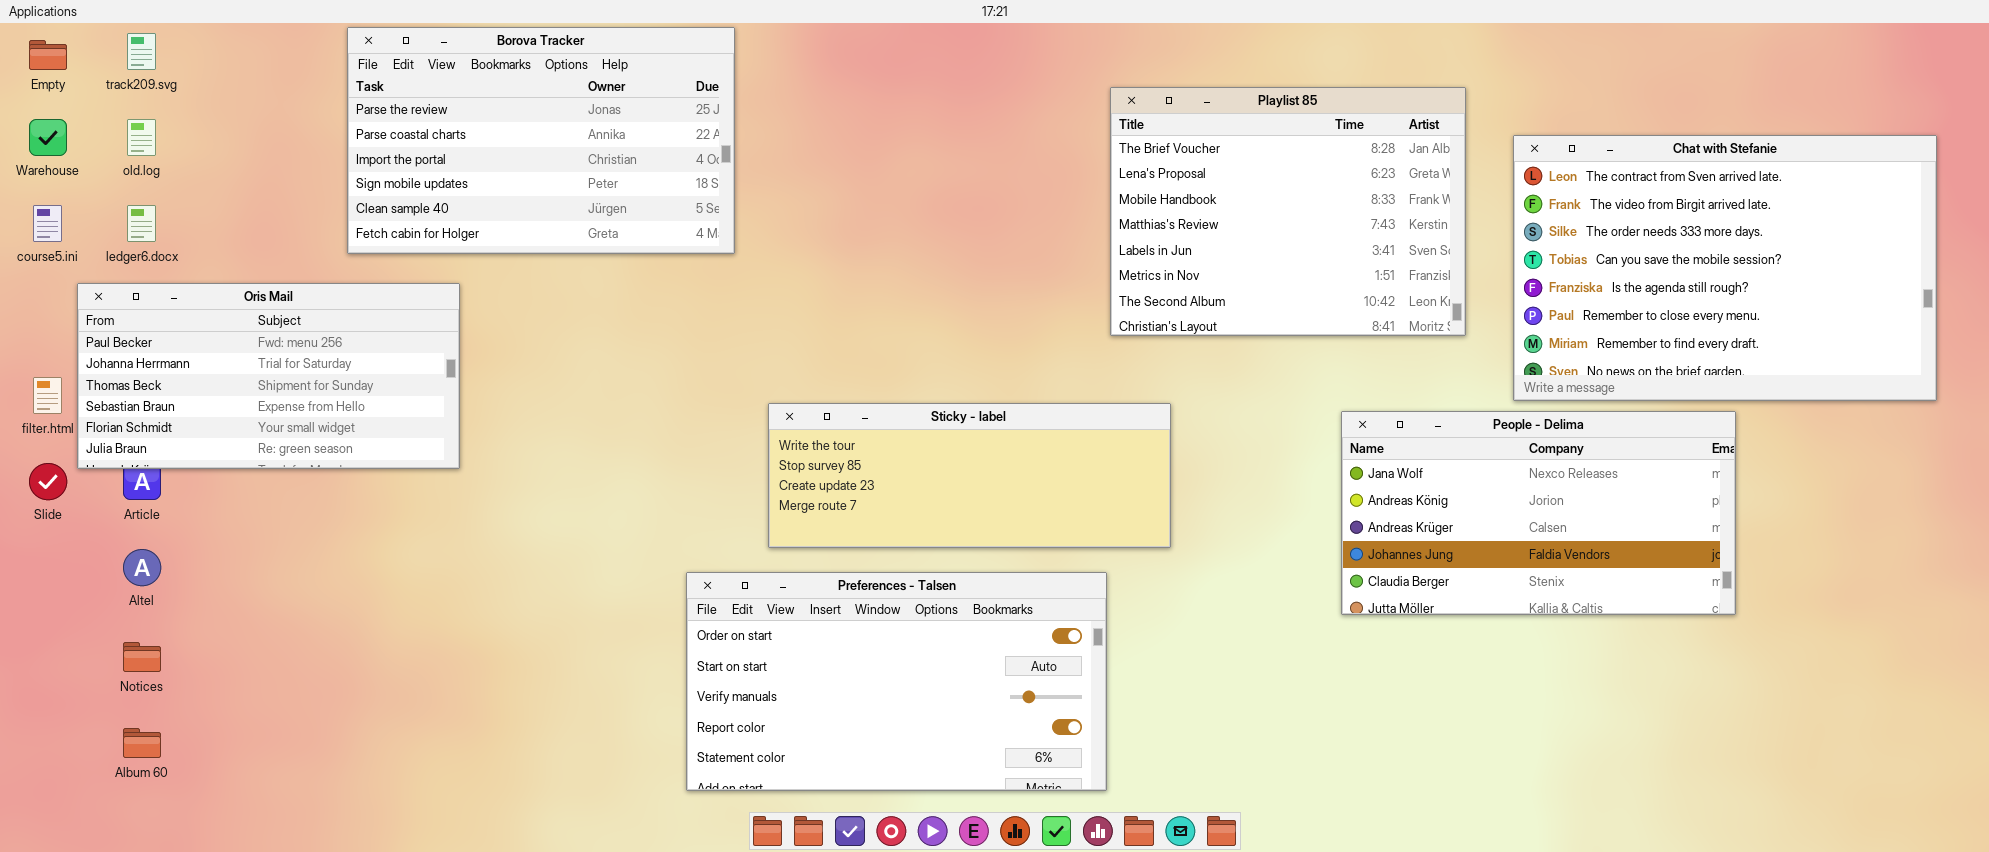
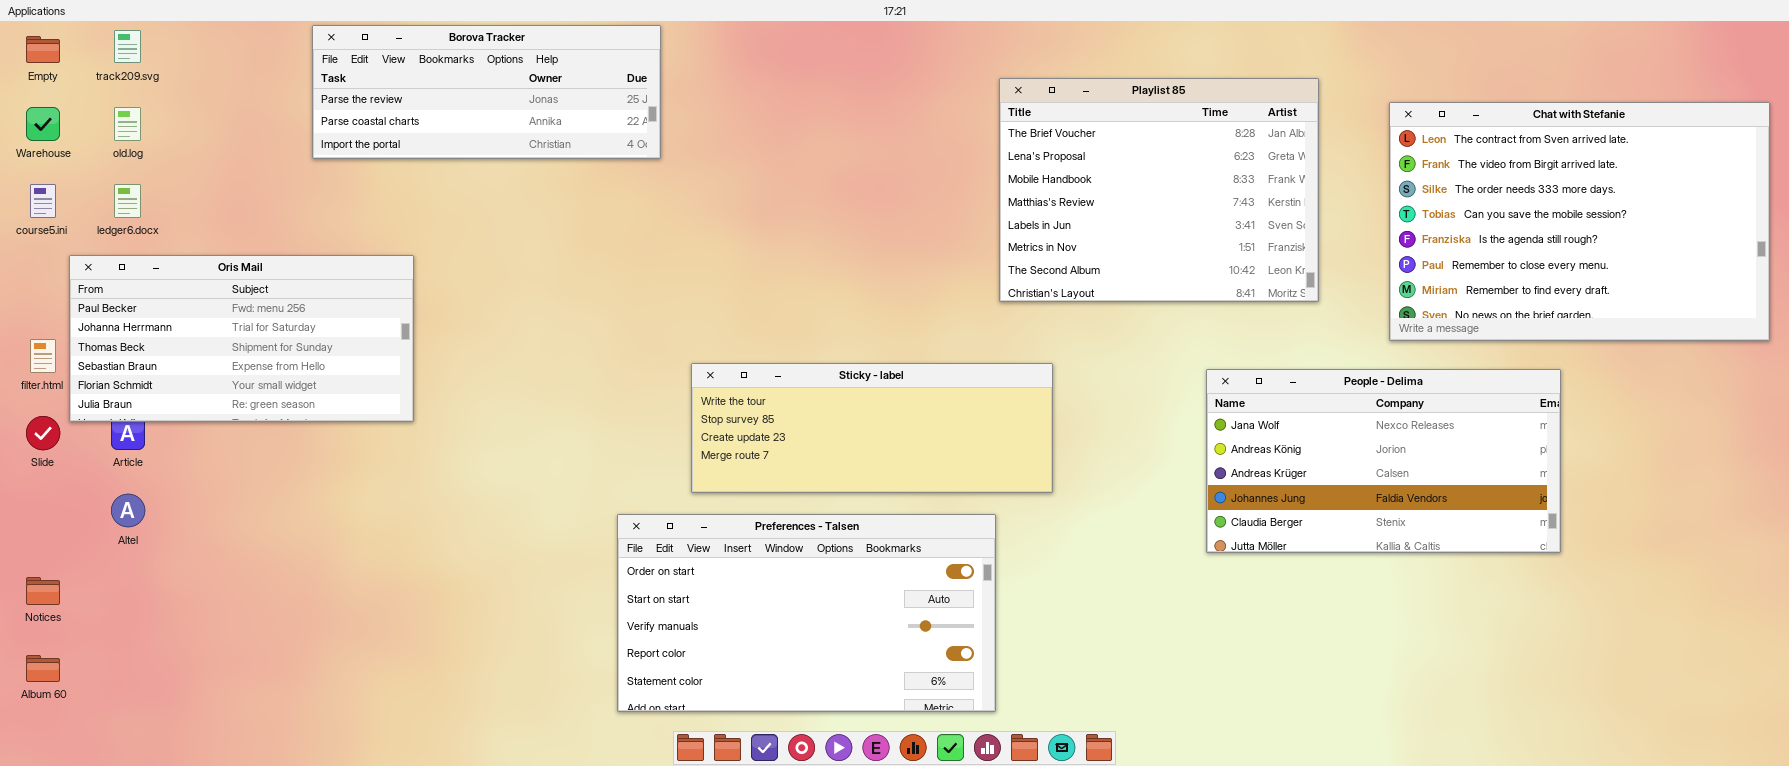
Borova Tracker: [347,27,735,254] -> [312,25,661,159], resized
Chat with Stefanie: [1513,135,1937,401] -> [1389,102,1770,341], moved
Notices: [123,642,161,672] -> [26,577,60,605], moved
Album 60: [123,728,161,758] -> [26,655,60,682], moved

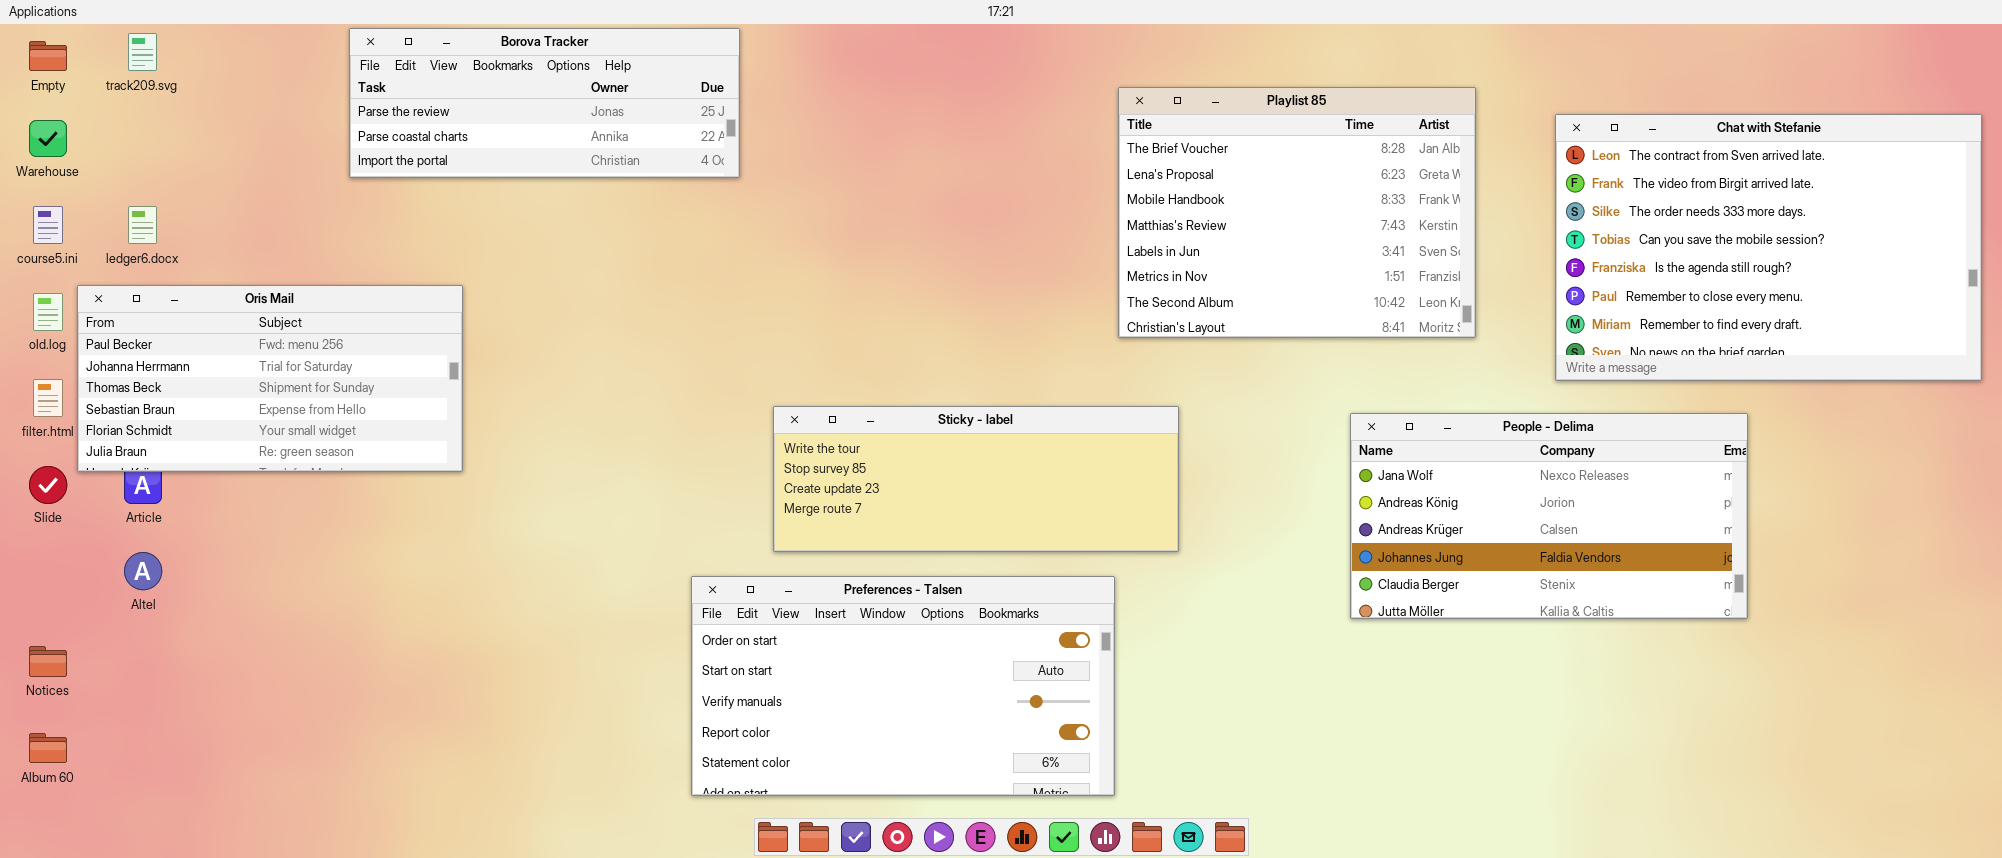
old.log: [114,107,141,141] -> [33,293,63,331], moved

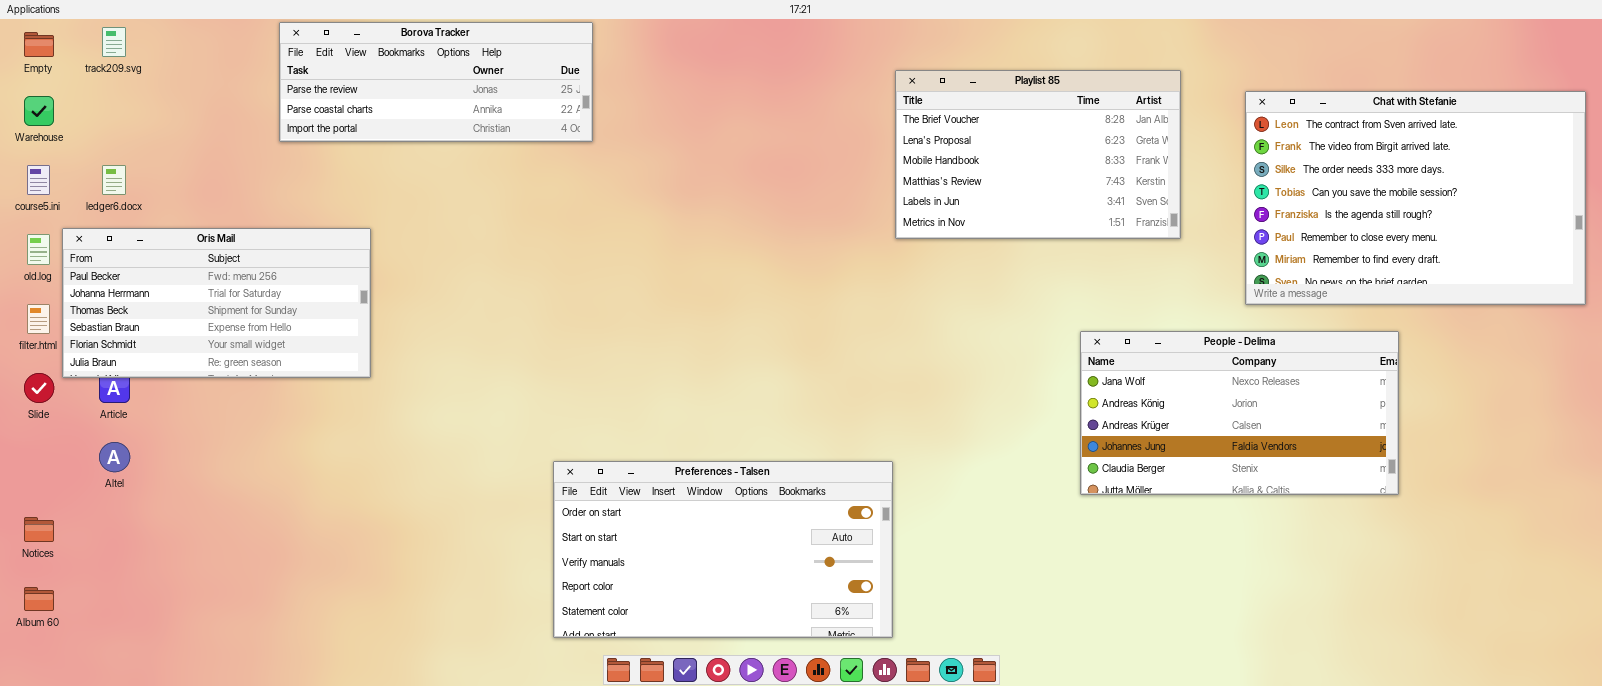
Playlist 85: [1118,87,1476,338] -> [895,70,1181,239], resized
Sticky - label: [773,406,1179,552] -> none, closed

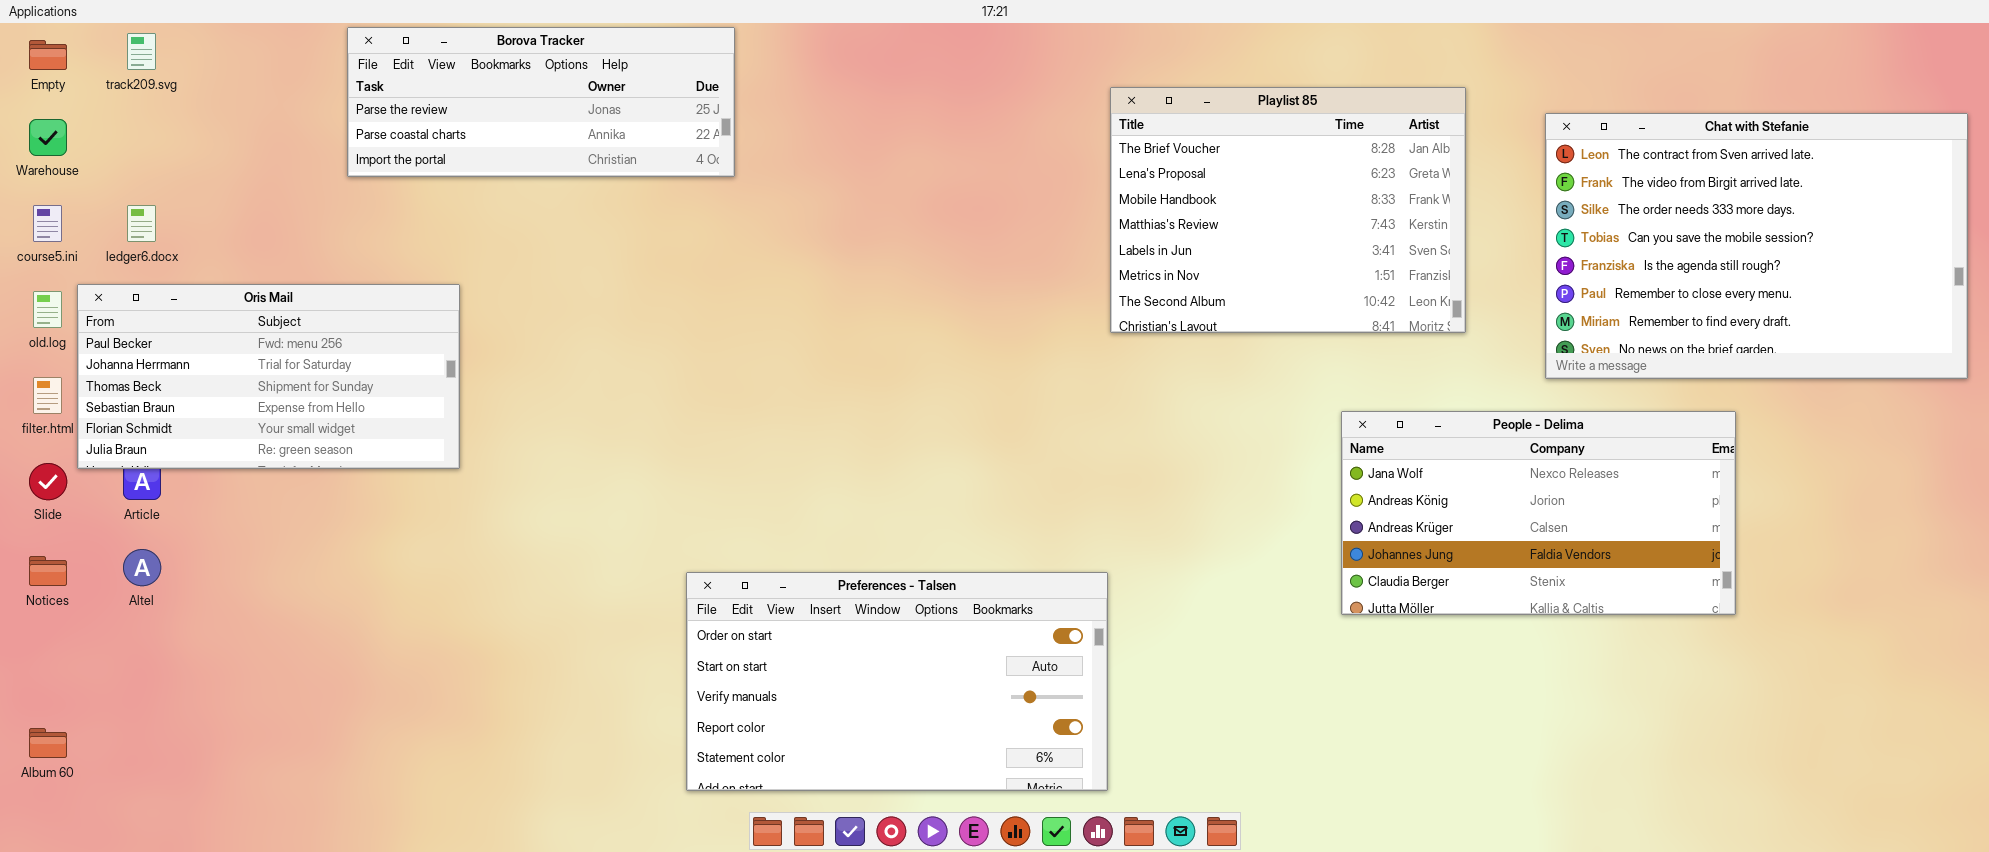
Playlist 85: [895,70,1181,239] -> [1110,87,1466,333], resized
Notices: [24,517,54,542] -> [29,556,67,586], moved

